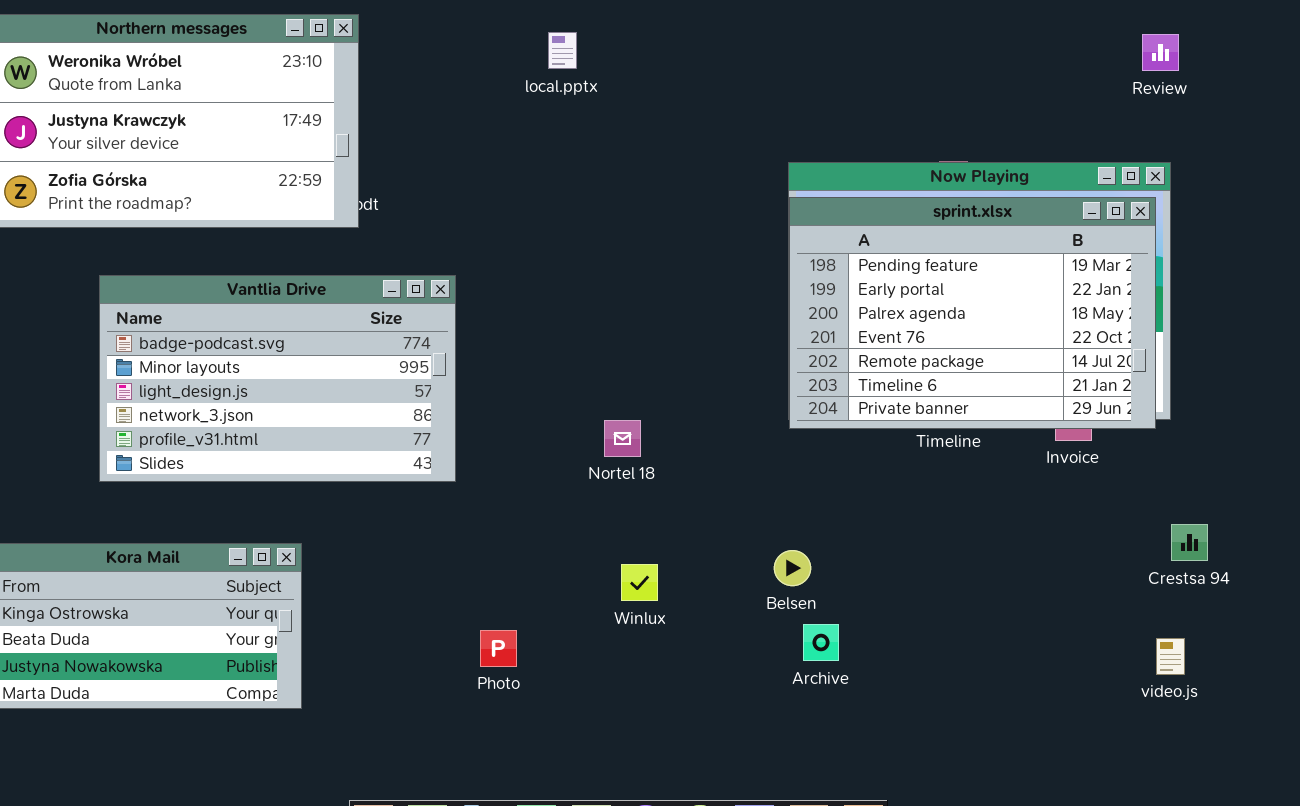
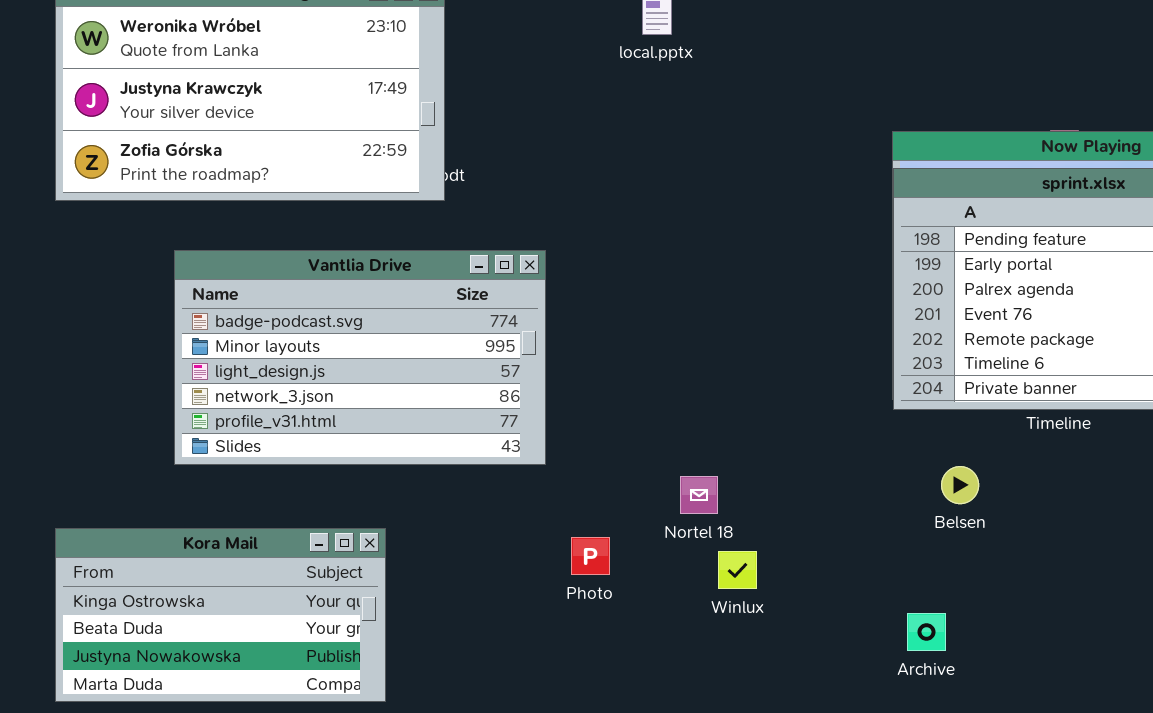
Nortel 18: [604,420,641,457] -> [680,476,718,514], moved
Belsen: [774,550,811,586] -> [941,466,979,504], moved
Photo: [480,630,517,667] -> [571,537,610,575], moved

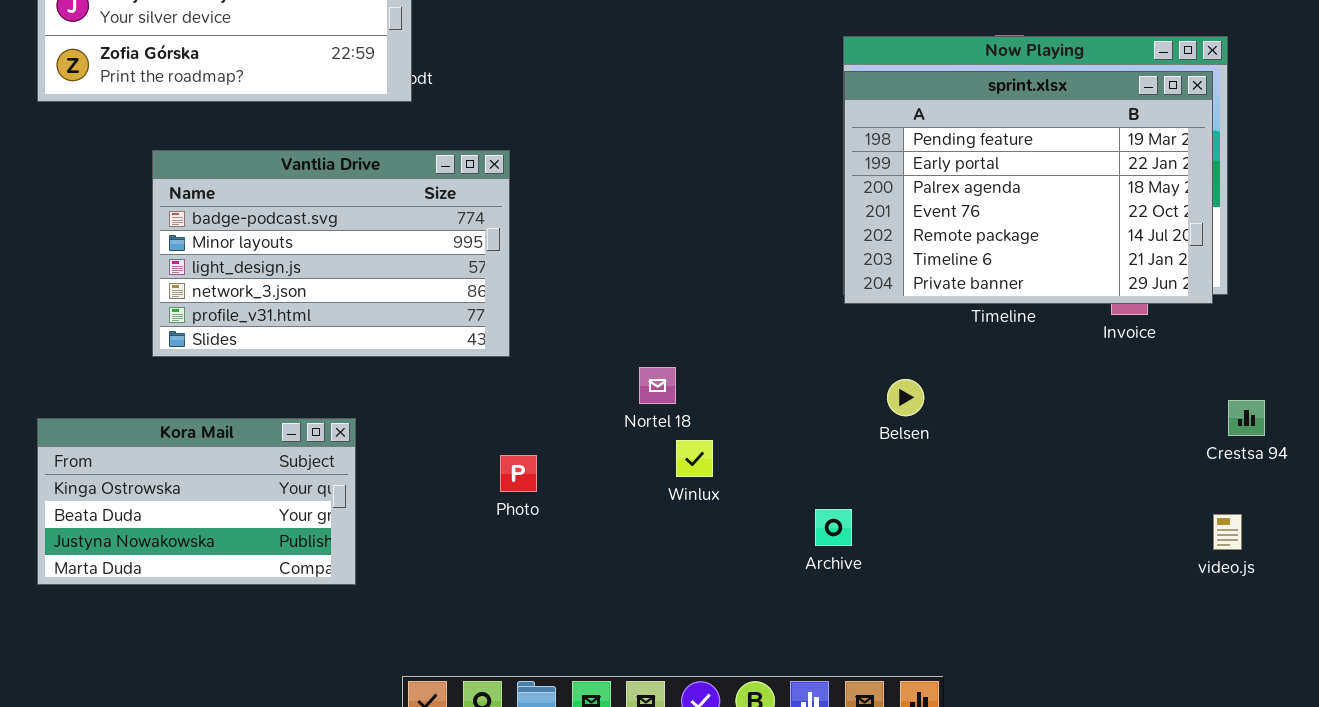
Belsen: [941,466,979,504] -> [887,379,924,416], moved
Photo: [571,537,610,575] -> [500,455,537,492], moved
Archive: [907,613,946,651] -> [815,509,852,546], moved

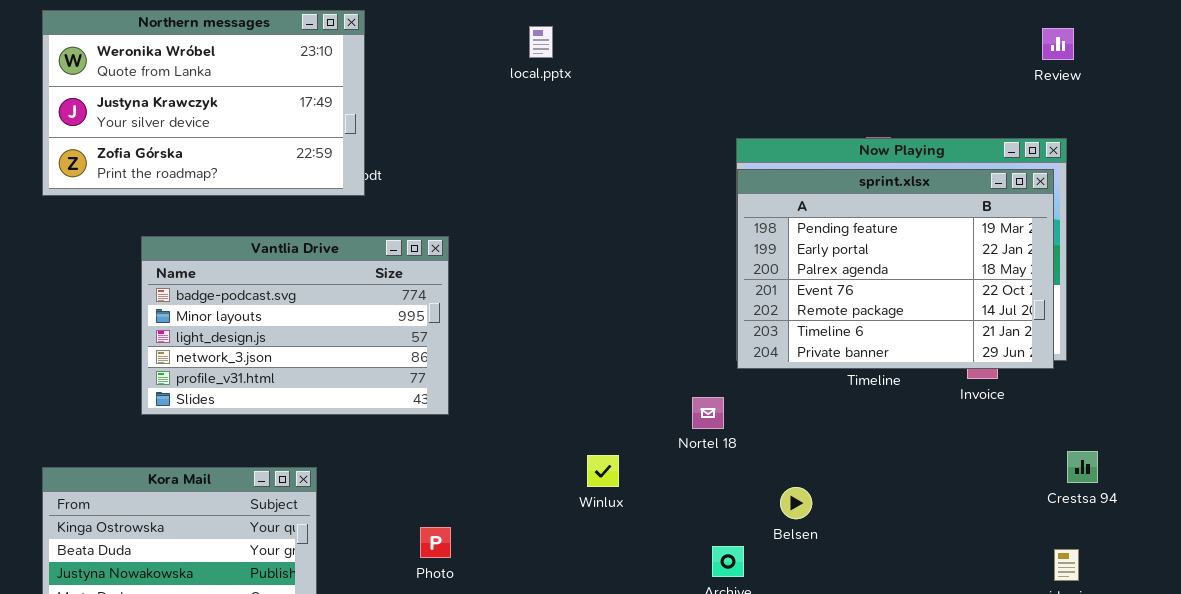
Nortel 18: [639,367,676,404] -> [692,397,724,429], moved
Belsen: [887,379,924,416] -> [780,487,812,519], moved
Winlux: [676,440,713,477] -> [587,455,619,487], moved
Photo: [500,455,537,492] -> [420,527,451,558], moved

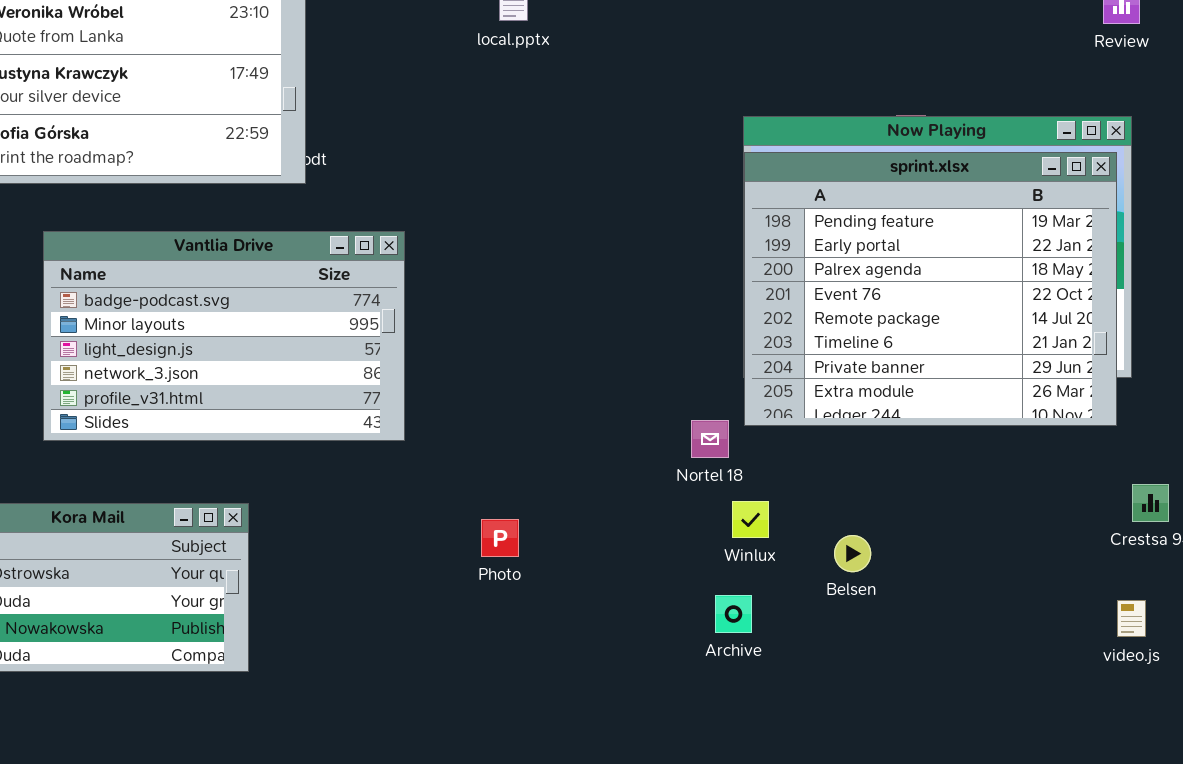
sprint.xlsx: [737,169,1054,369] -> [744,152,1117,426], resized
Winlux: [587,455,619,487] -> [732,501,769,538], moved
Belsen: [780,487,812,519] -> [834,535,871,572], moved
Photo: [420,527,451,558] -> [481,519,519,557], moved

